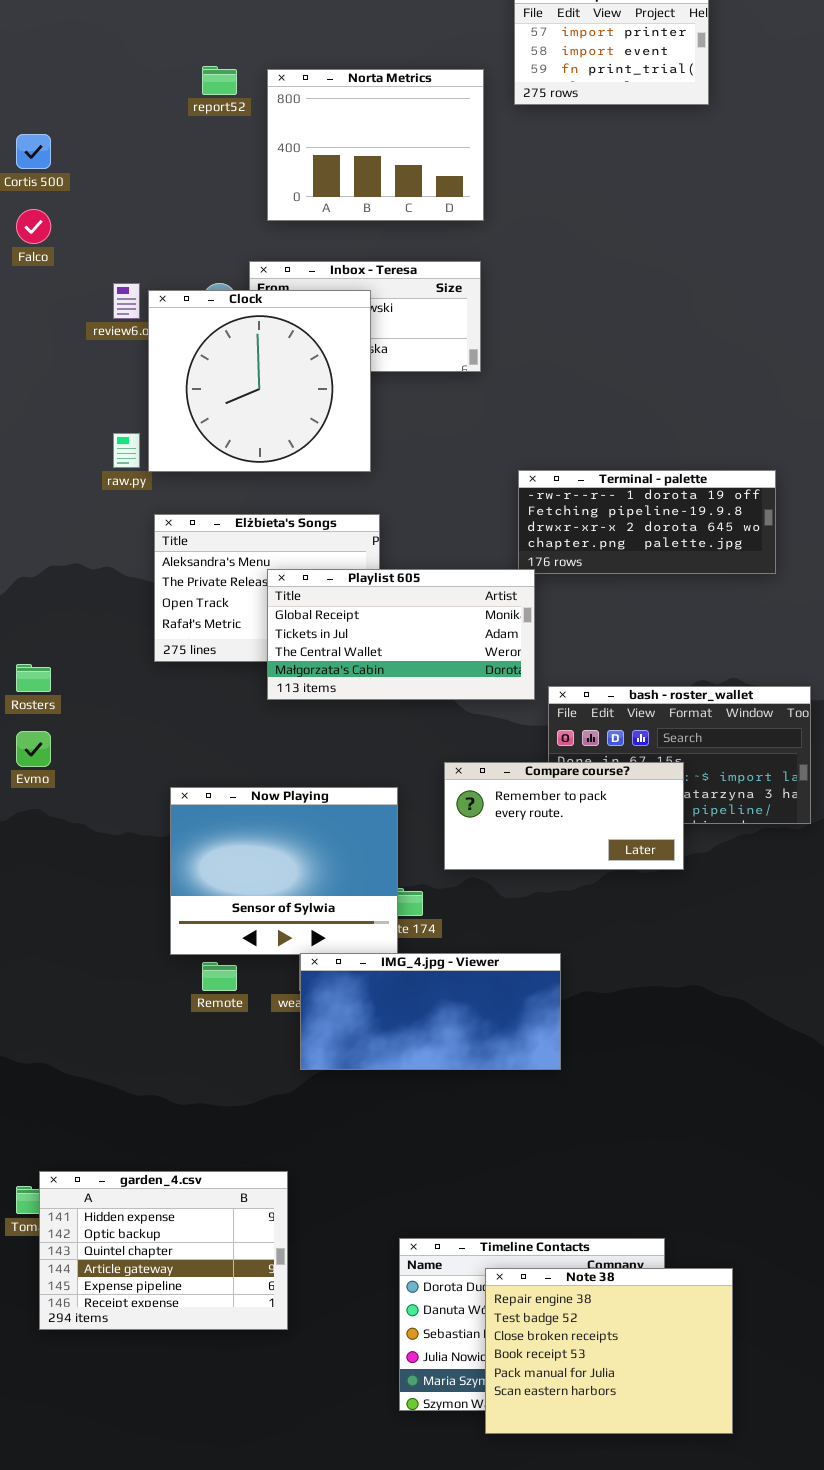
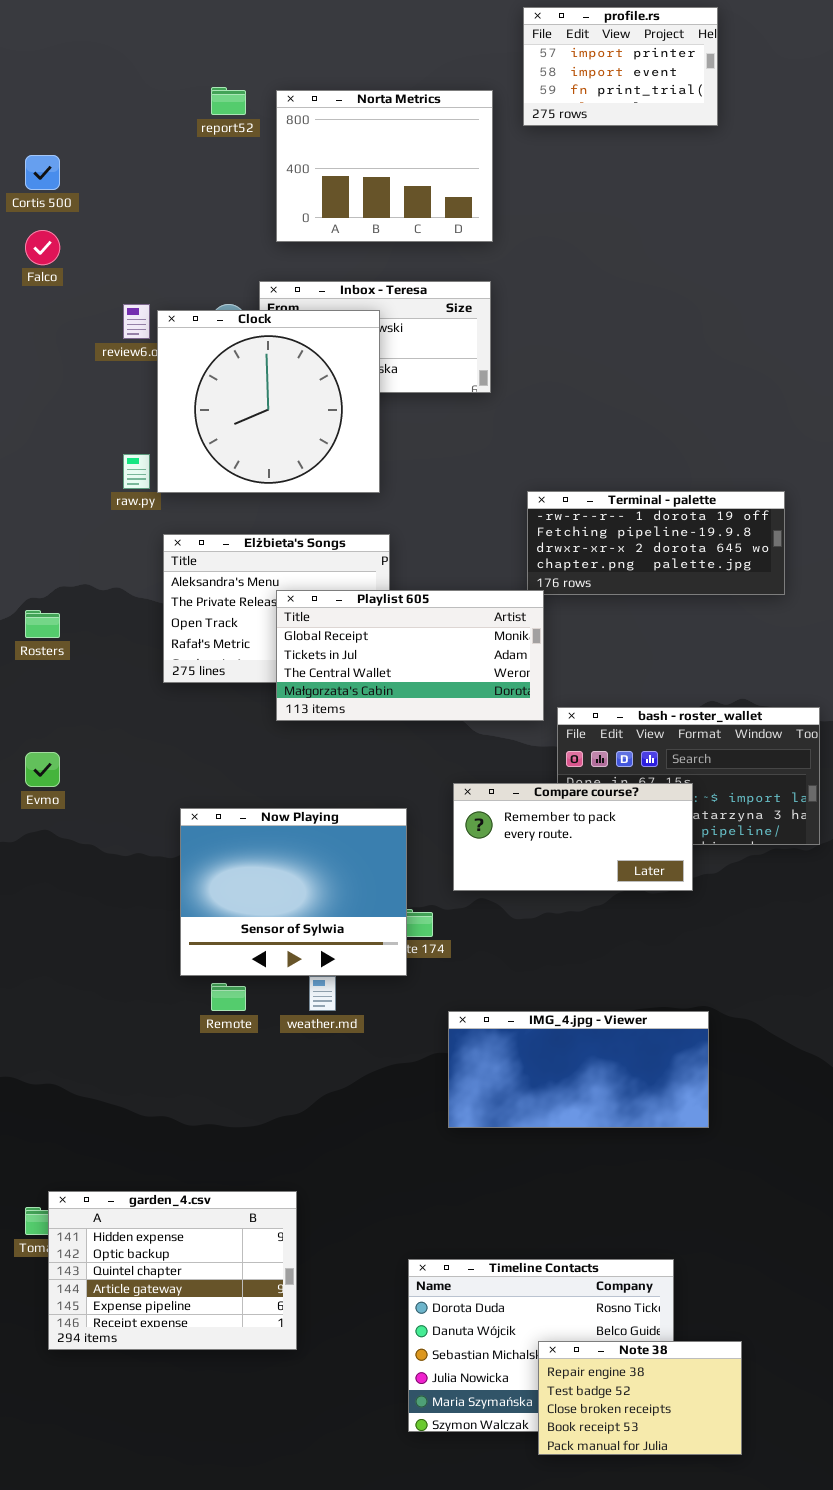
Rosters: [16,664,51,692] -> [25,610,60,638], moved
IMG_4.jpg - Viewer: [300,953,561,1070] -> [448,1011,709,1128], moved
Note 38: [485,1268,733,1434] -> [538,1341,742,1455], resized

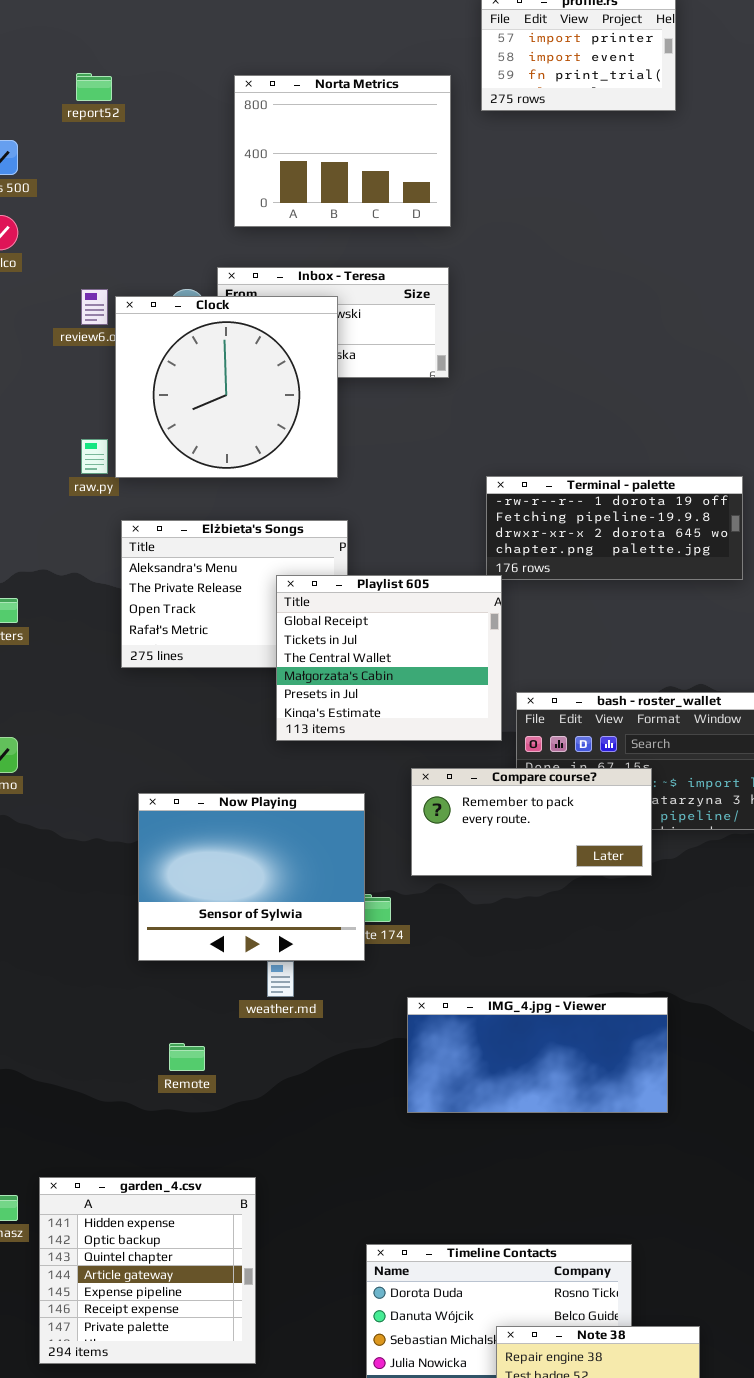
report52: [211,87,246,115] -> [76,73,112,101], moved
Playlist 605: [276,590,544,721] -> [276,575,502,741], resized
Remote: [211,983,246,1011] -> [169,1043,205,1071], moved
garden_4.csv: [48,1191,297,1350] -> [39,1177,256,1364], resized

